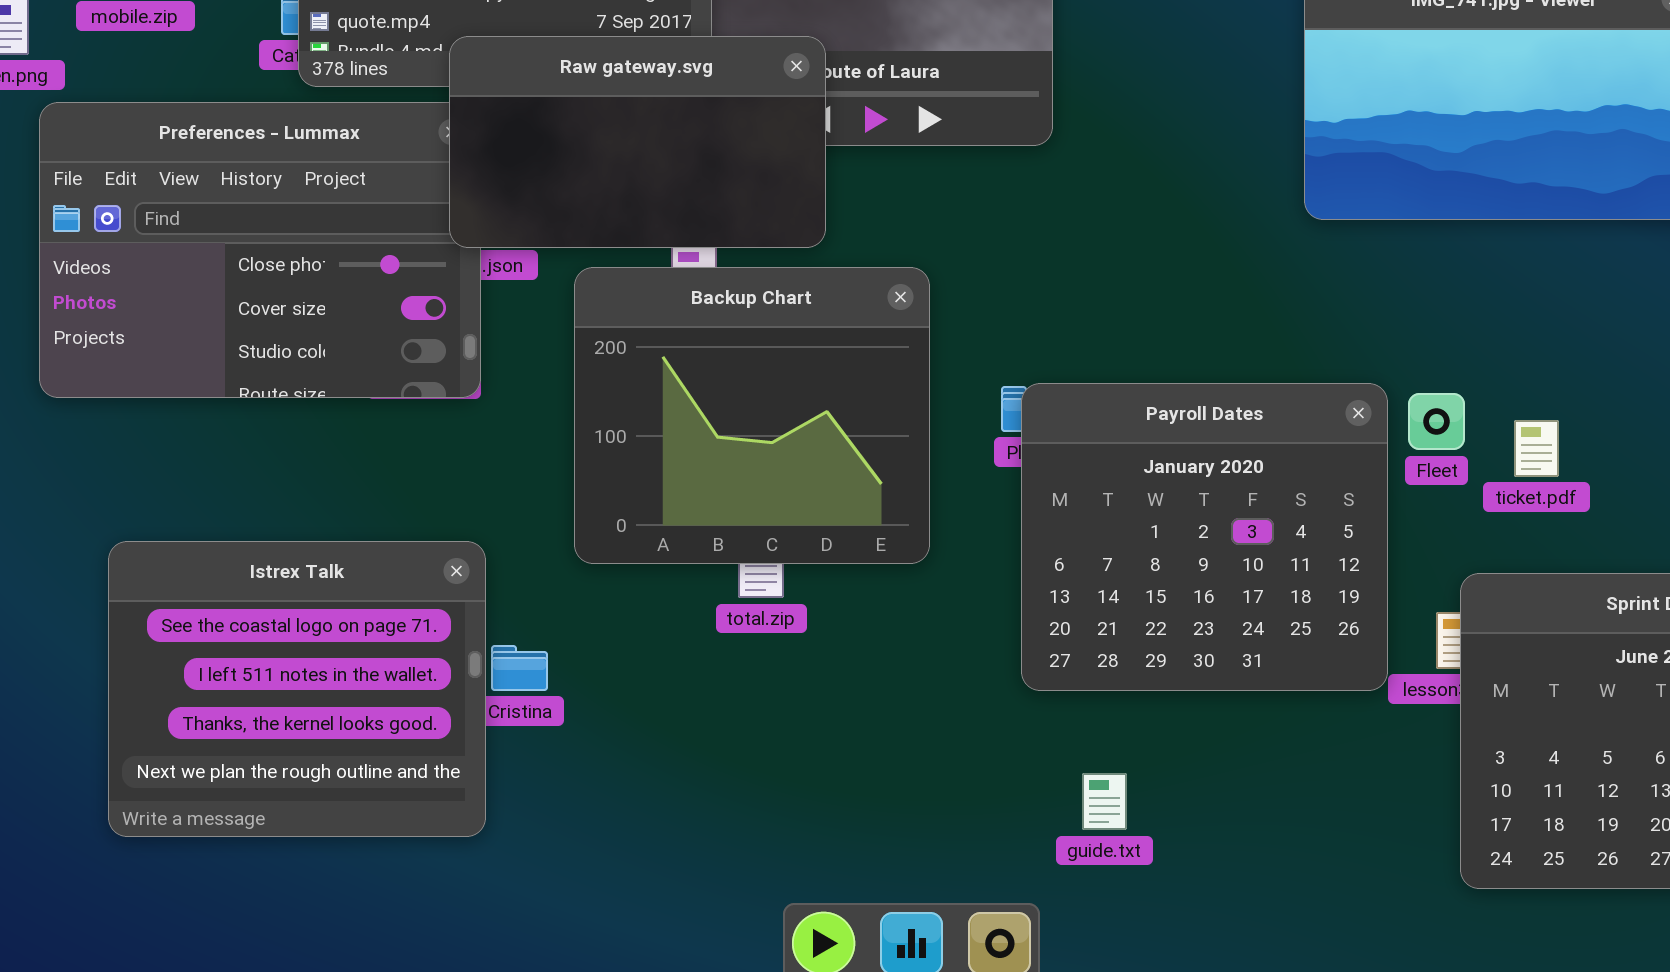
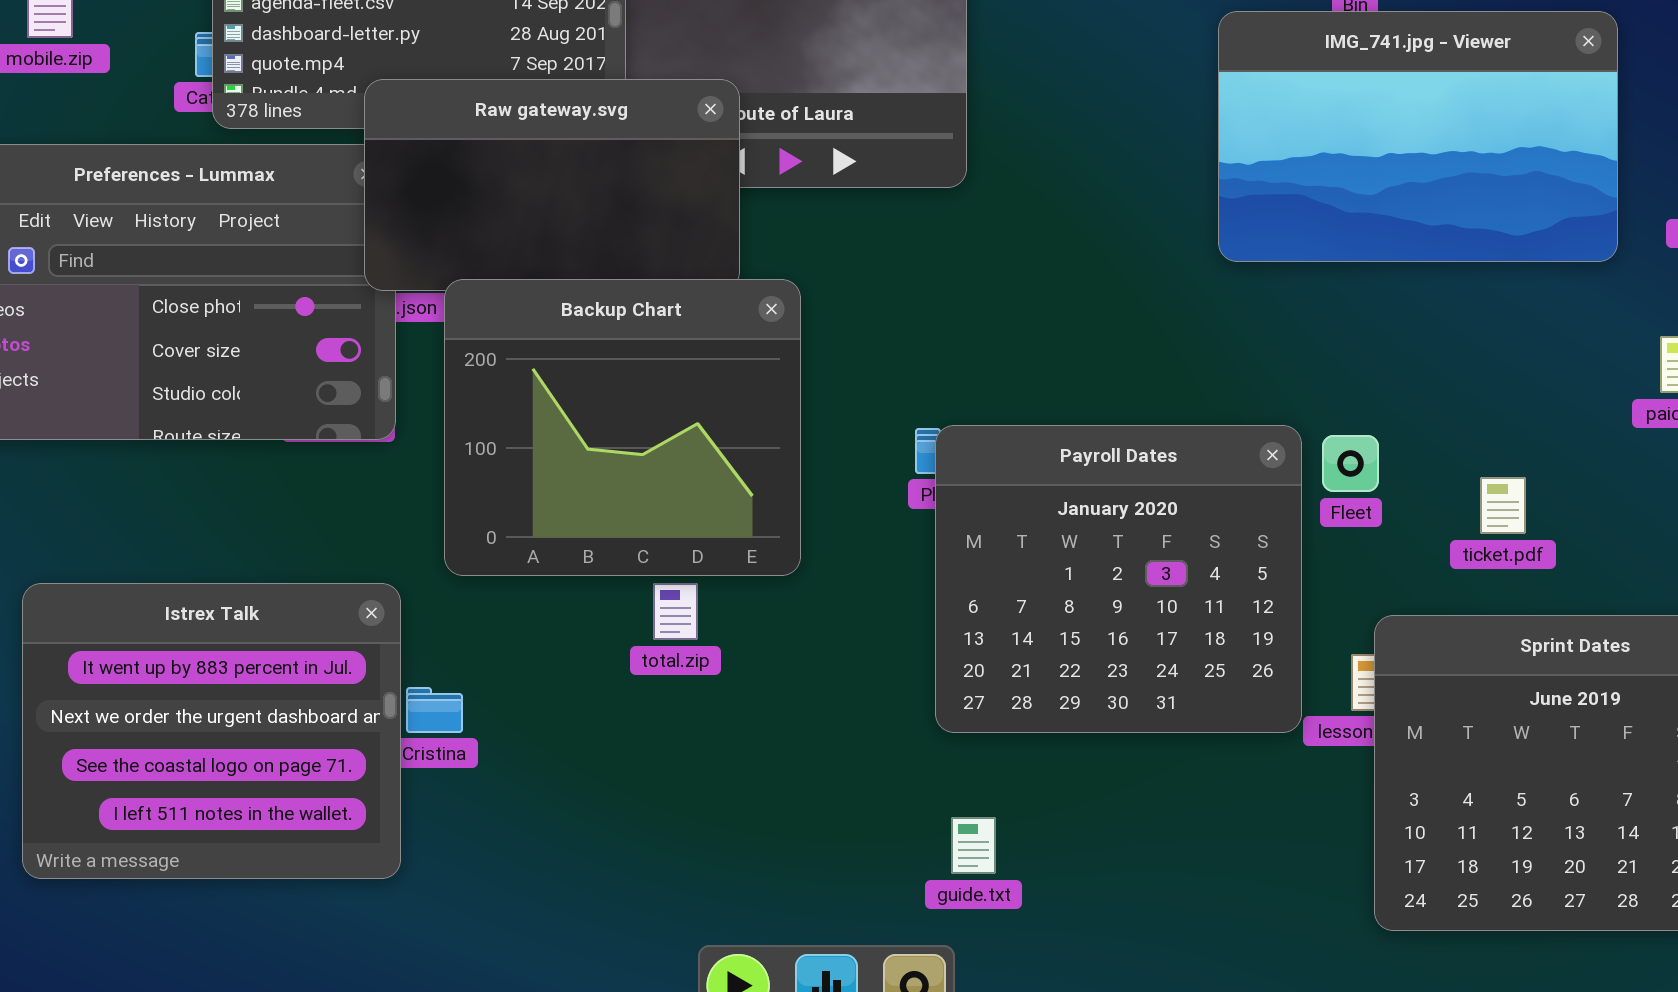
Backup Chart: [574,267,930,564] -> [444,279,801,576], moved
ticket.pdf: [1514,420,1559,477] -> [1480,477,1526,534], moved
Istrex Talk: [108,541,486,837] -> [22,583,401,879], scrolled up 2 rows
guide.txt: [1082,773,1127,830] -> [951,817,996,874], moved

